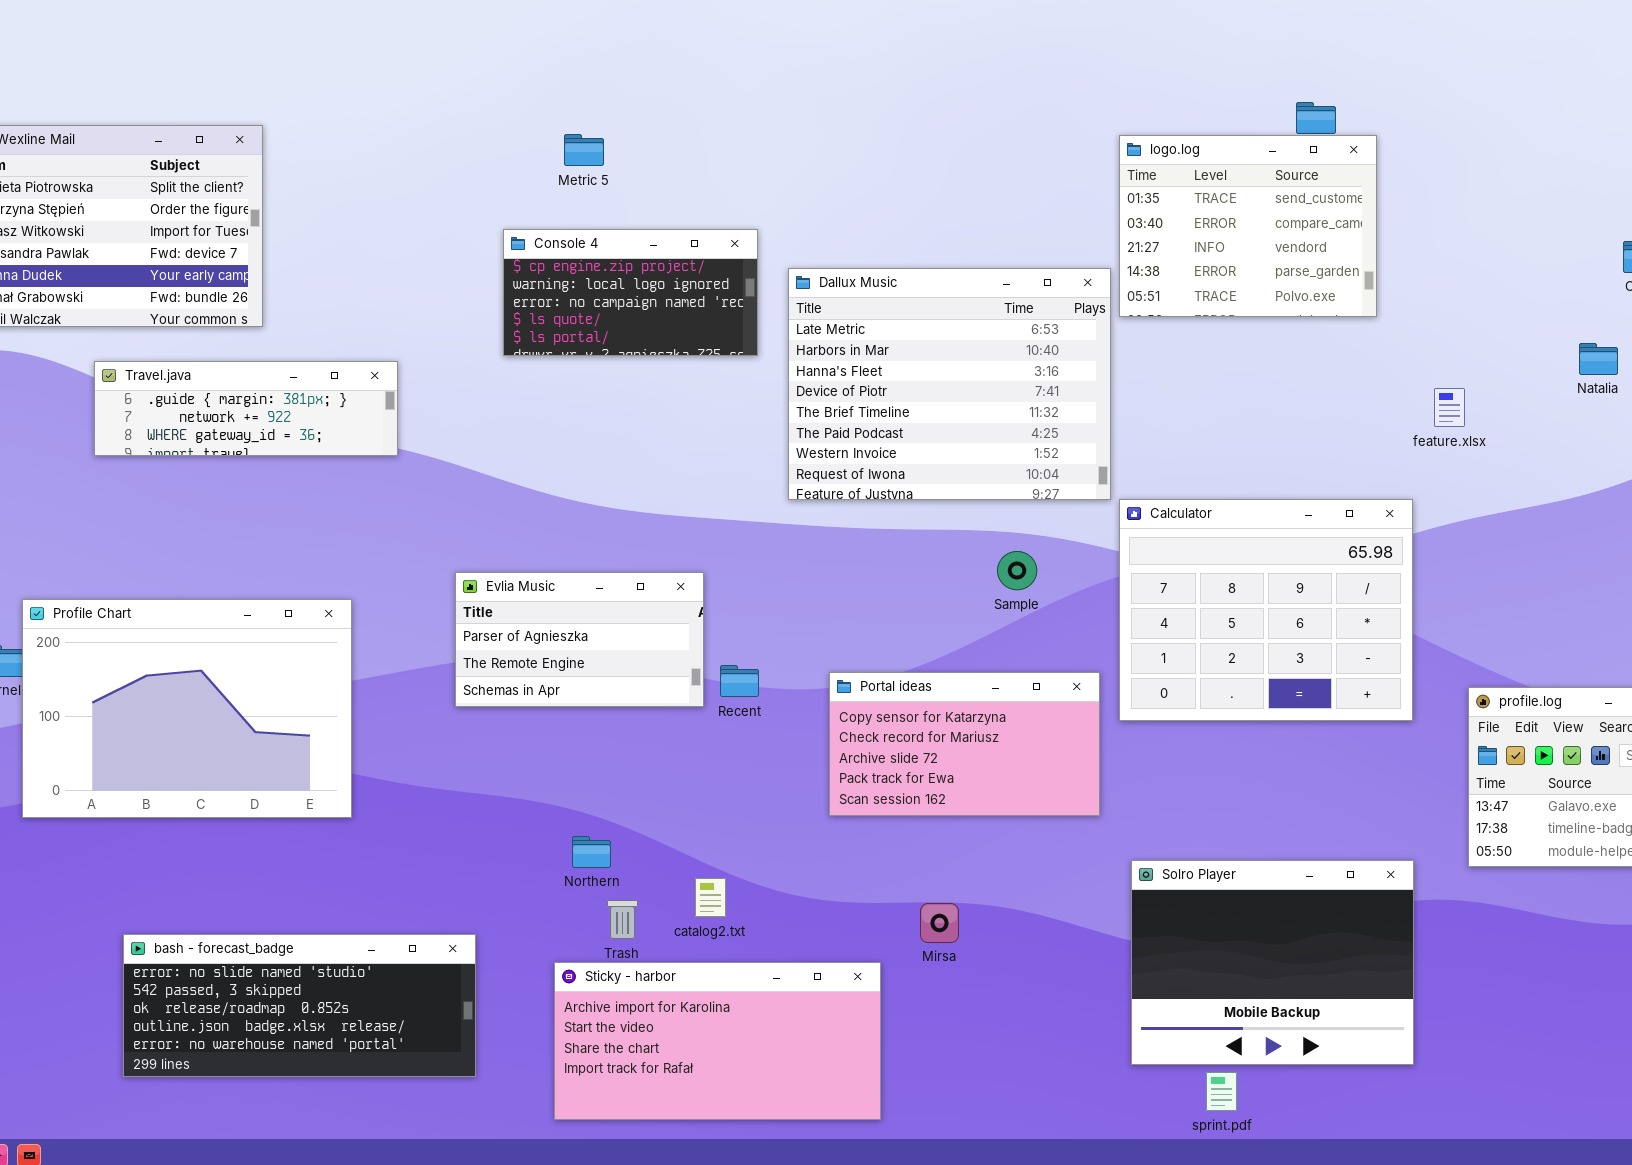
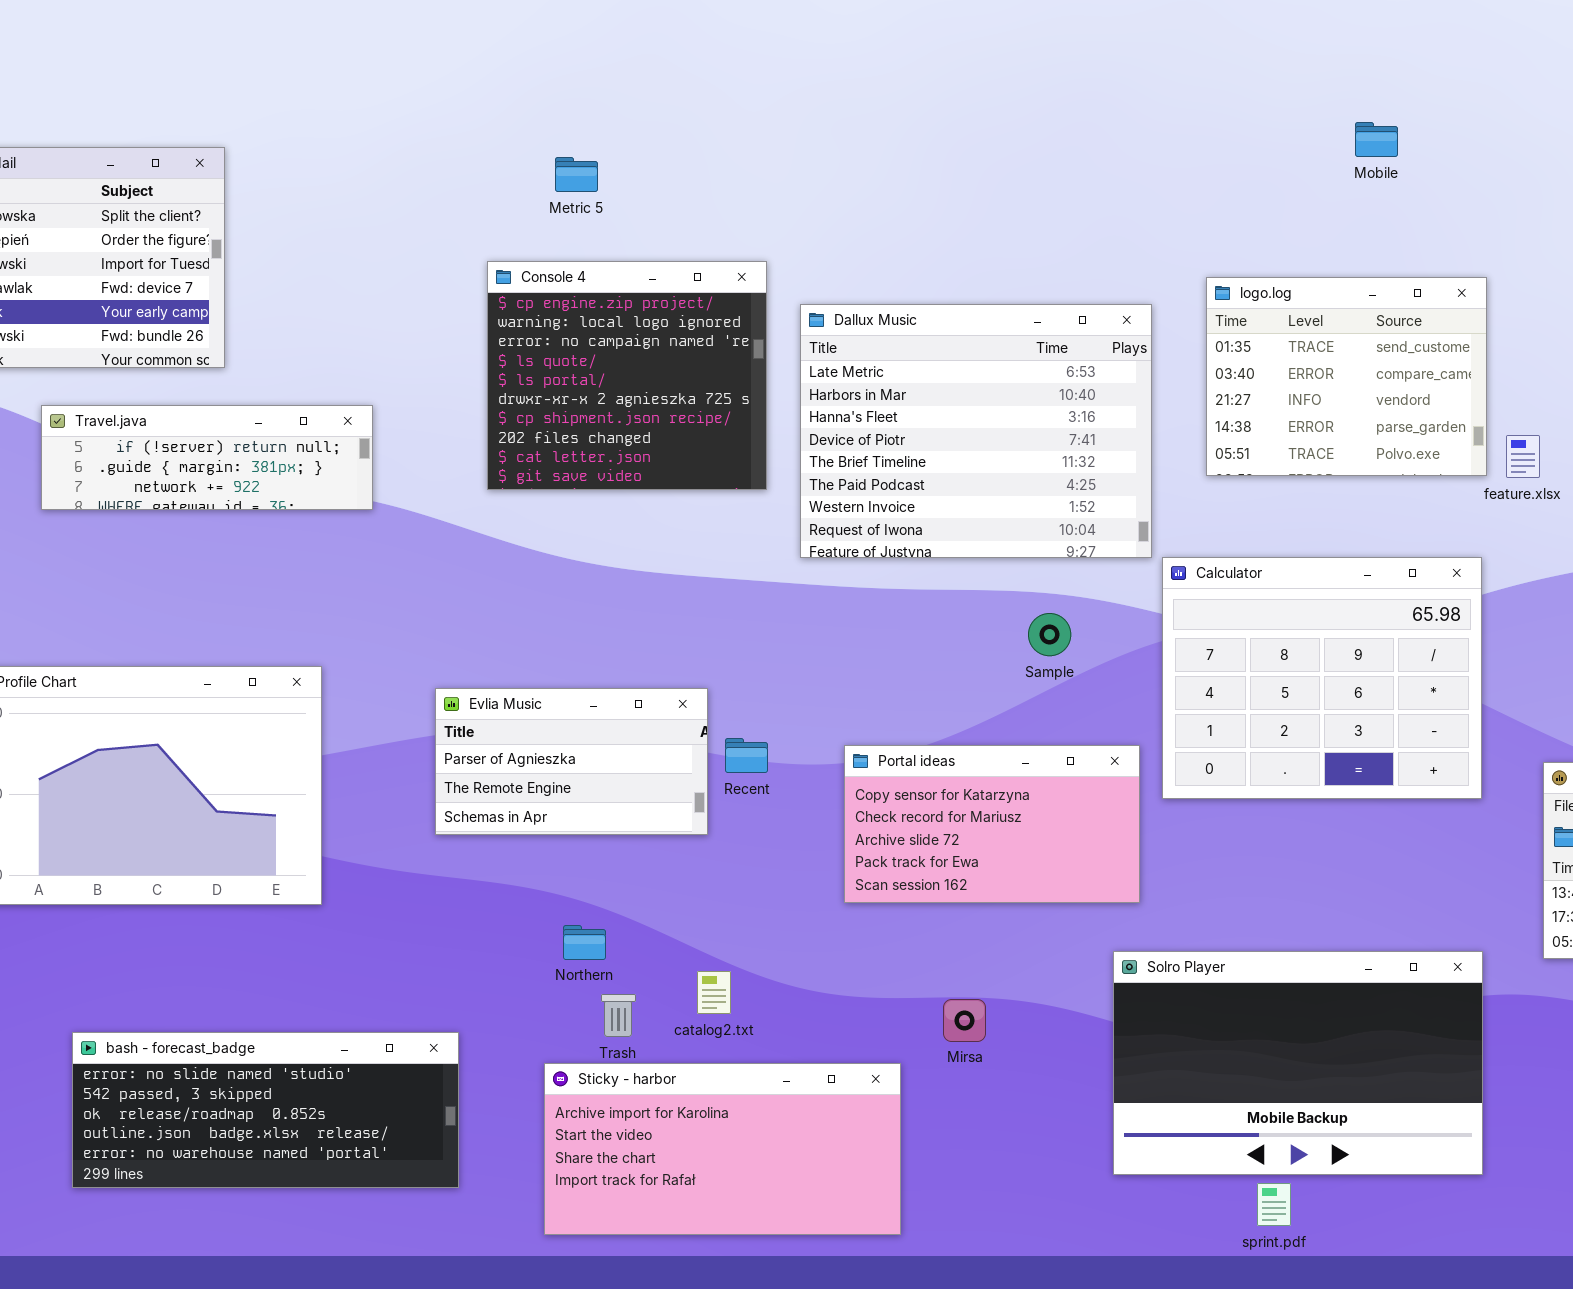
logo.log: [1119,135,1377,317] -> [1206,277,1487,476], moved
Console 4: [503,229,758,356] -> [487,261,767,490], resized
Travel.java: [94,361,398,456] -> [41,405,373,510], scrolled up 1 row
Evlia Music: [455,572,704,707] -> [435,688,708,835], moved
Solro Player: [1131,860,1414,1065] -> [1113,951,1483,1175], resized

